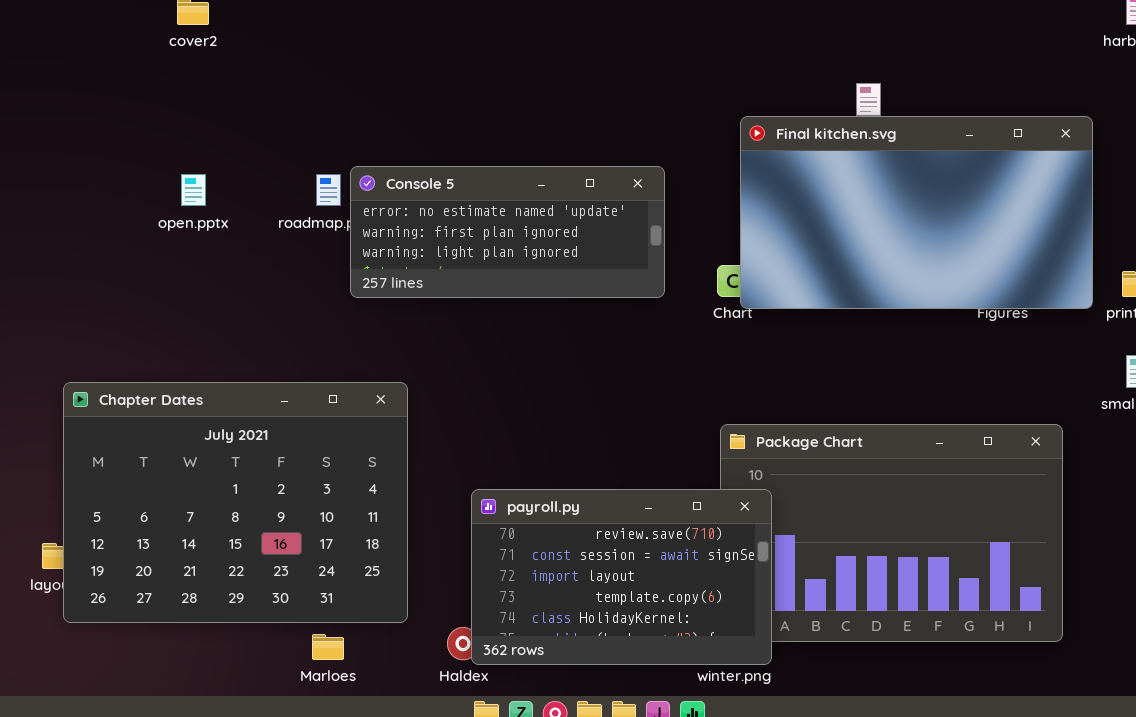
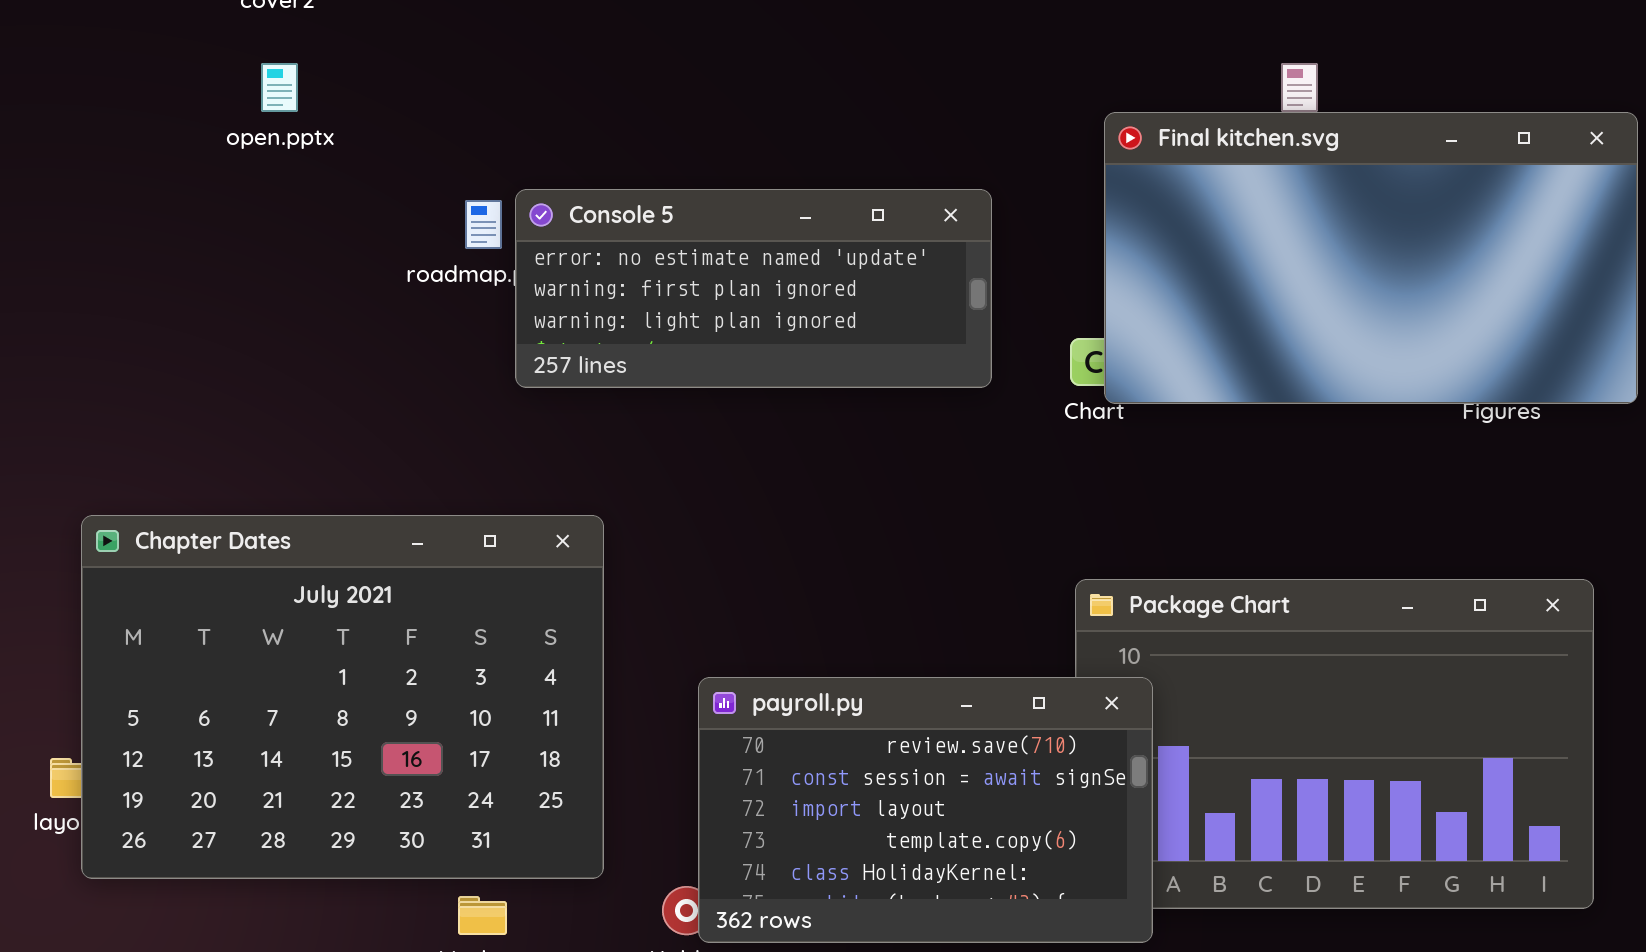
open.pptx: [181,174,206,206] -> [261,63,298,112], moved

